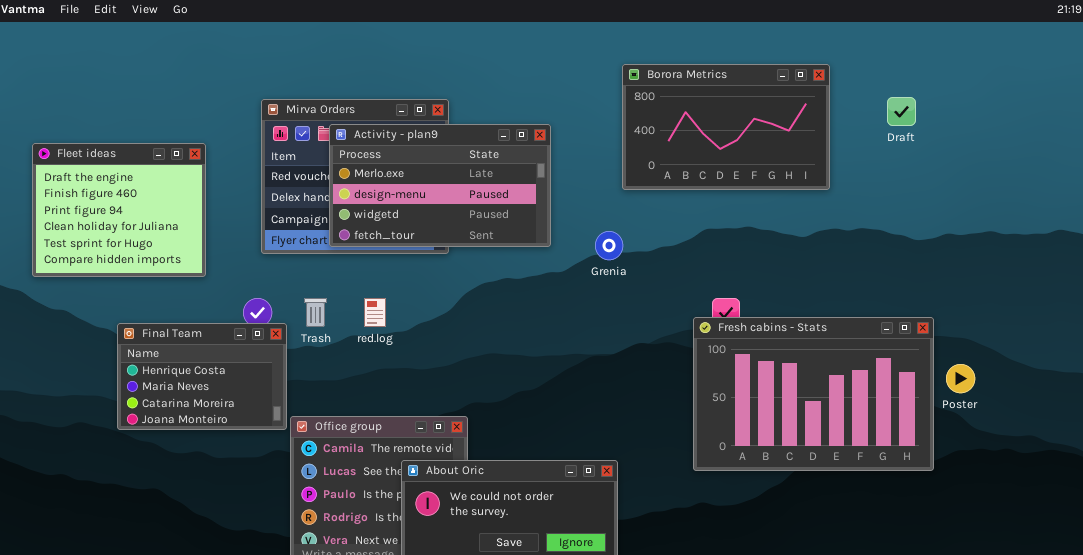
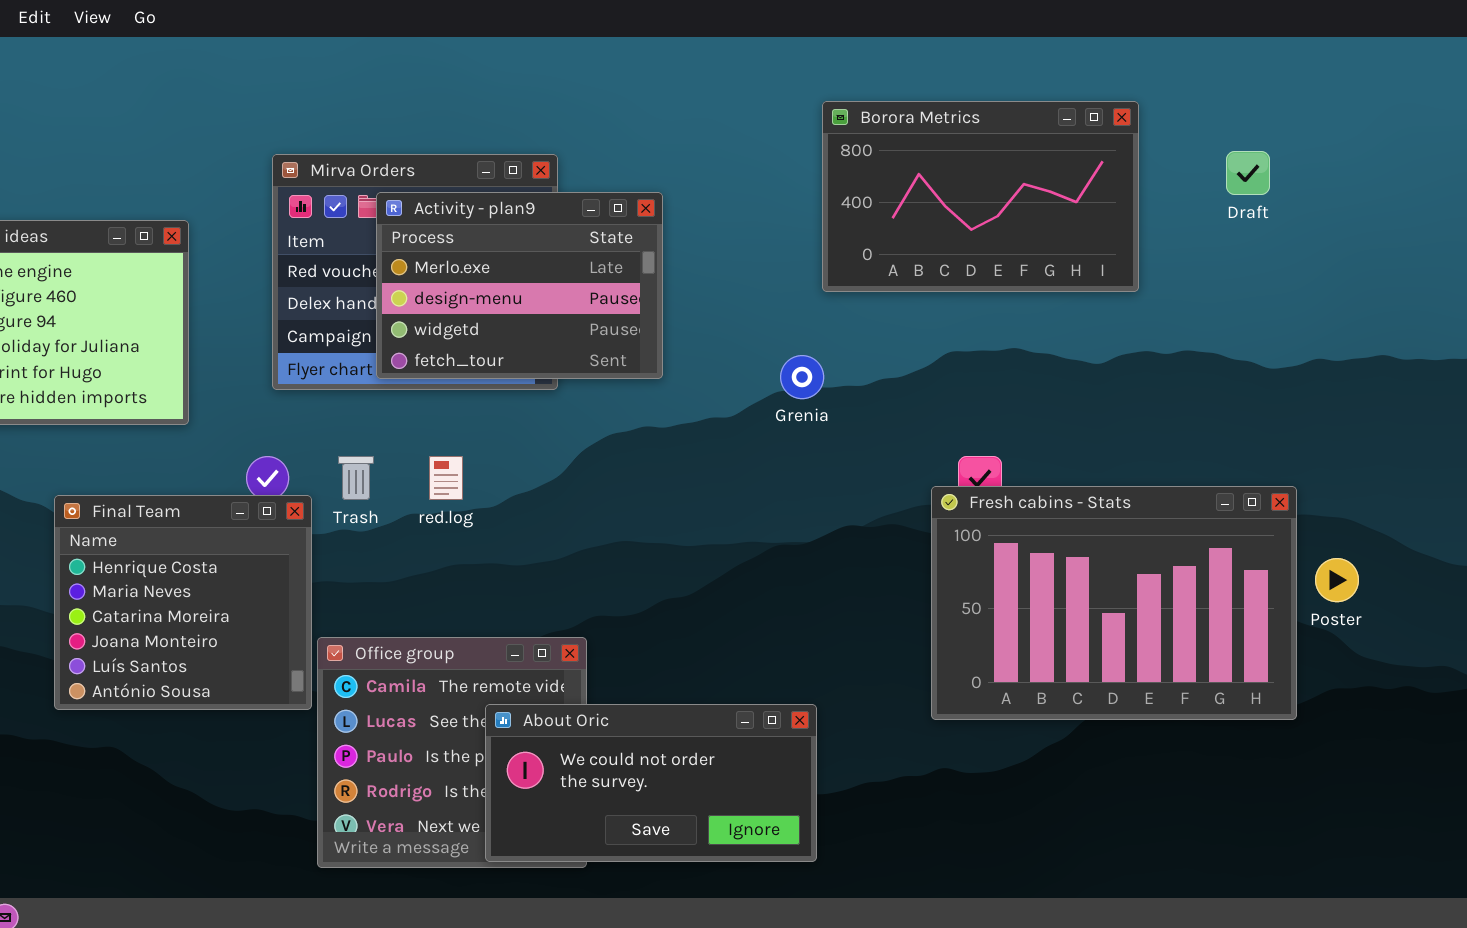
Activity - plan9: [329,124,551,247] -> [376,192,663,379], resized
Final Team: [117,323,287,430] -> [54,495,312,710], resized

